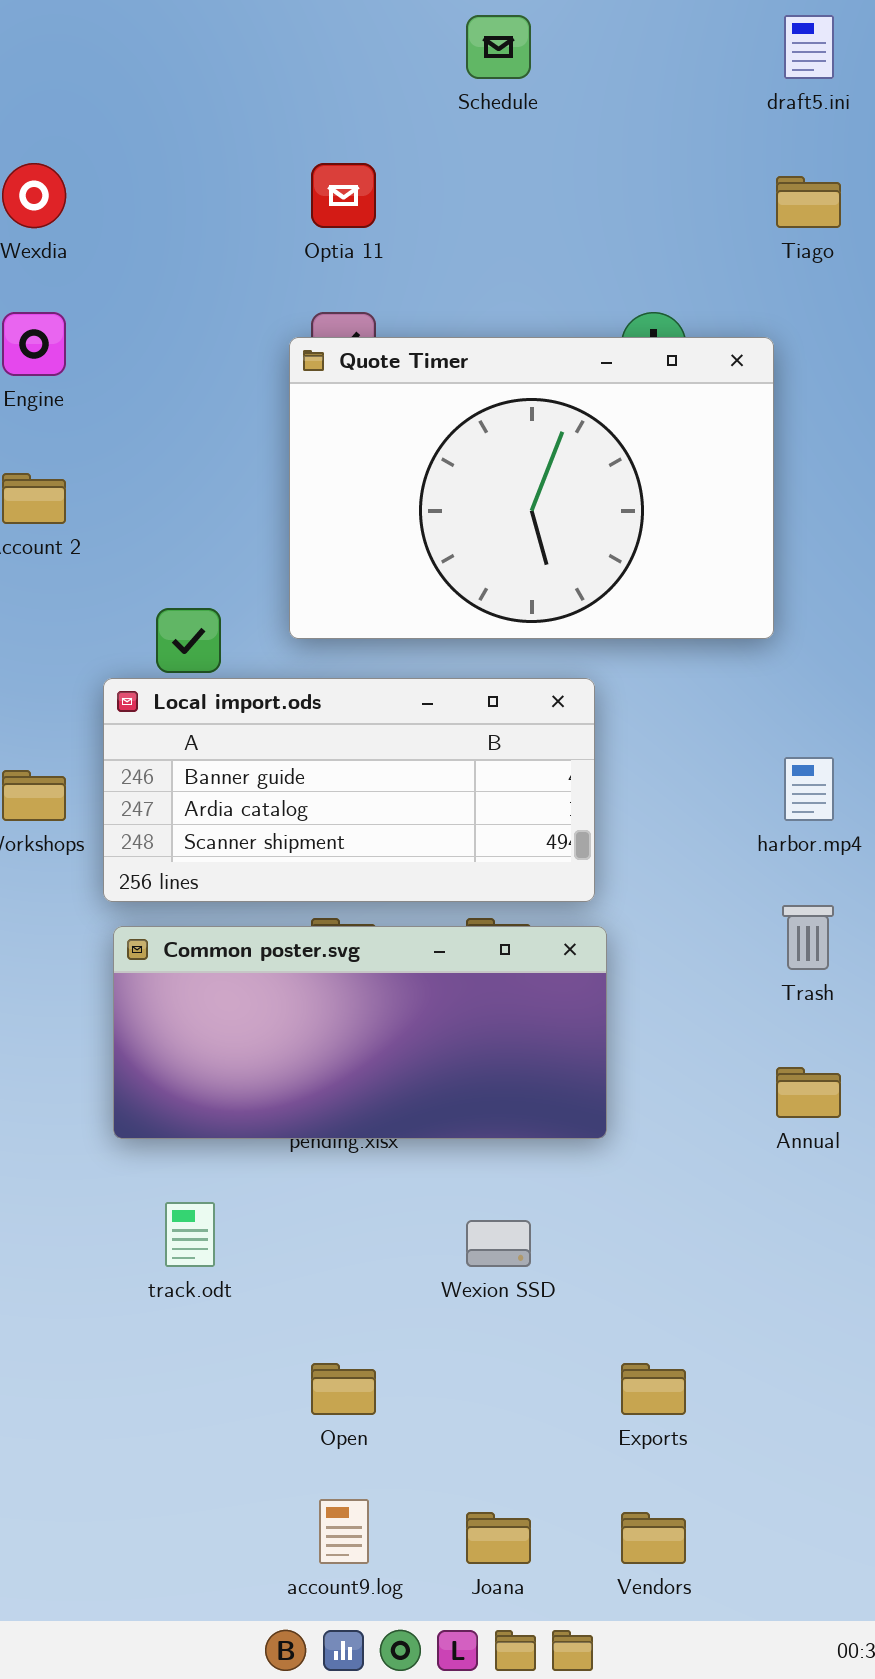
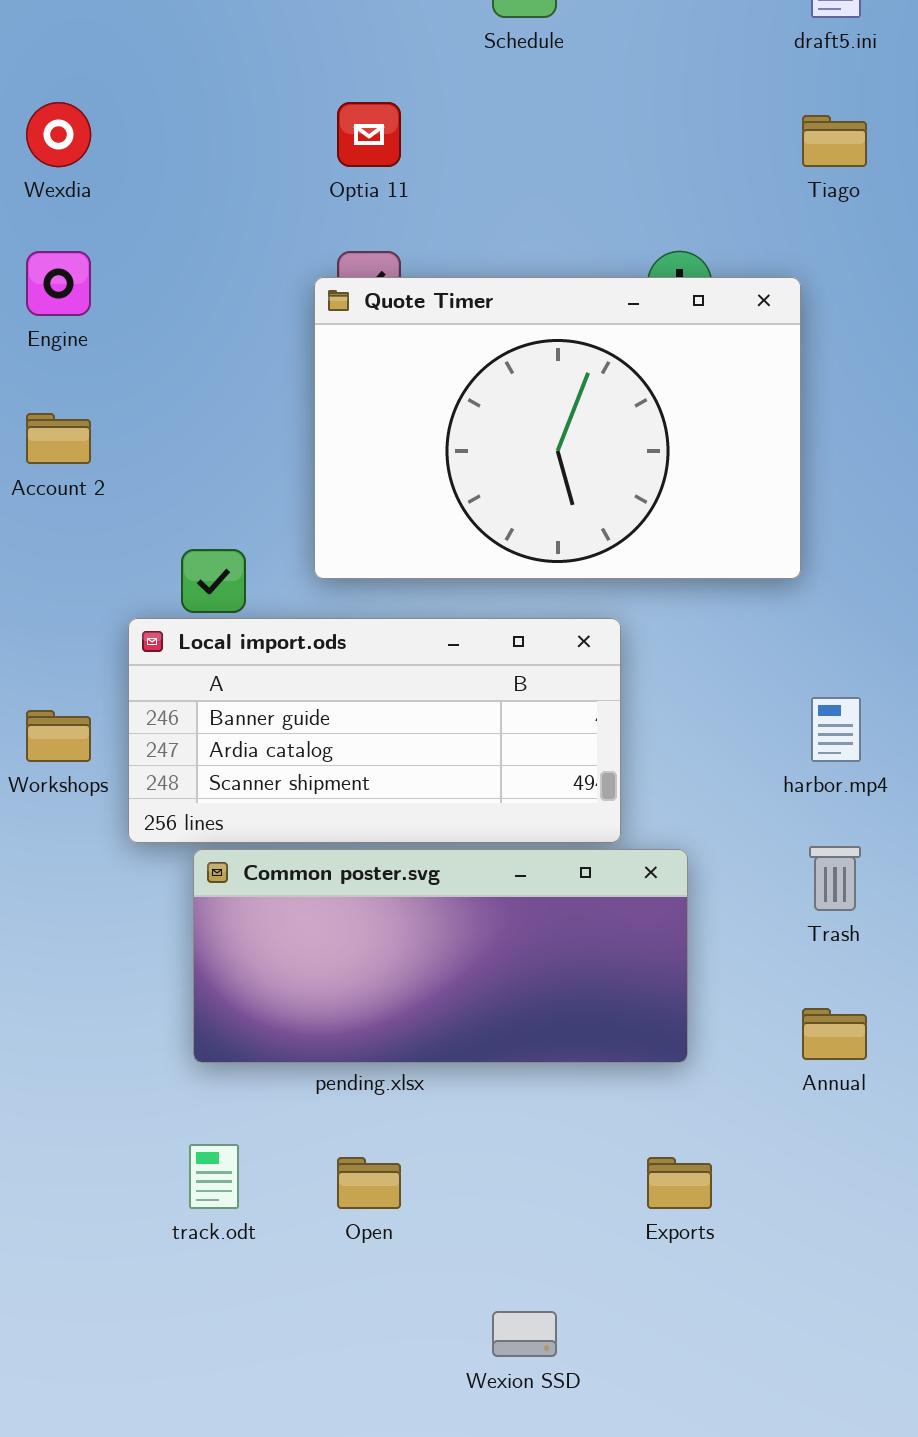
Common poster.svg: [113,926,607,1139] -> [193,849,688,1063], moved
Wexion SSD: [466,1220,531,1267] -> [492,1311,557,1357], moved
Open: [311,1363,376,1415] -> [337,1157,401,1209], moved
Exports: [621,1363,686,1415] -> [647,1157,712,1209], moved

